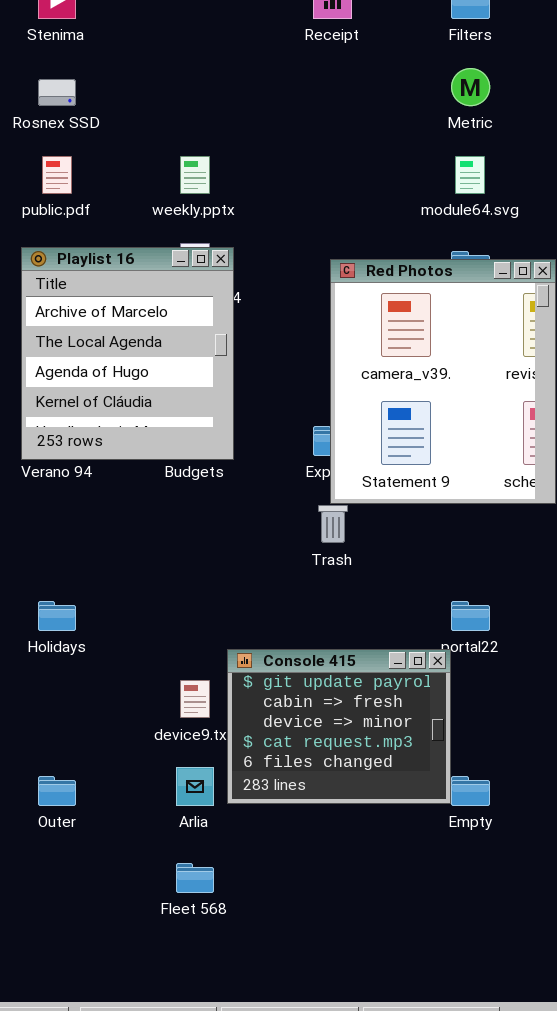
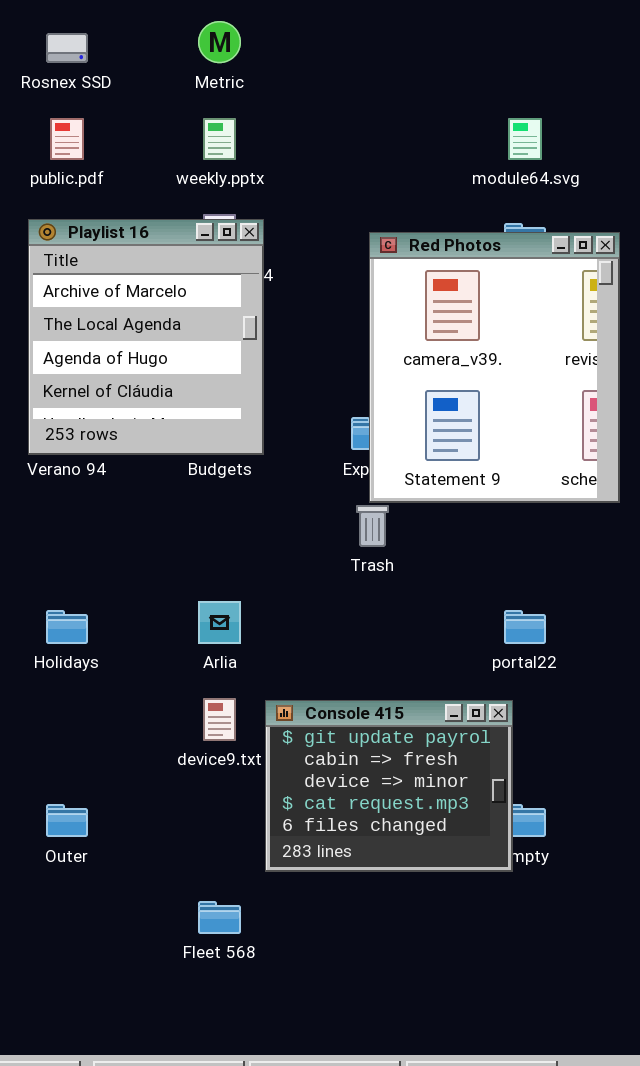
Metric: [451,68,490,106] -> [198,21,241,63], moved
Console 415: [227,649,451,804] -> [265,700,513,872], moved
Arlia: [176,767,214,806] -> [198,601,241,644], moved

